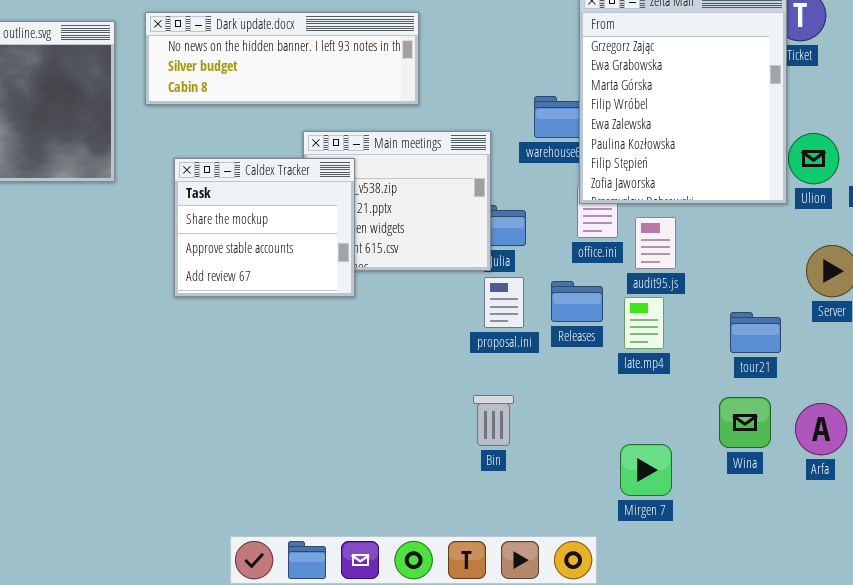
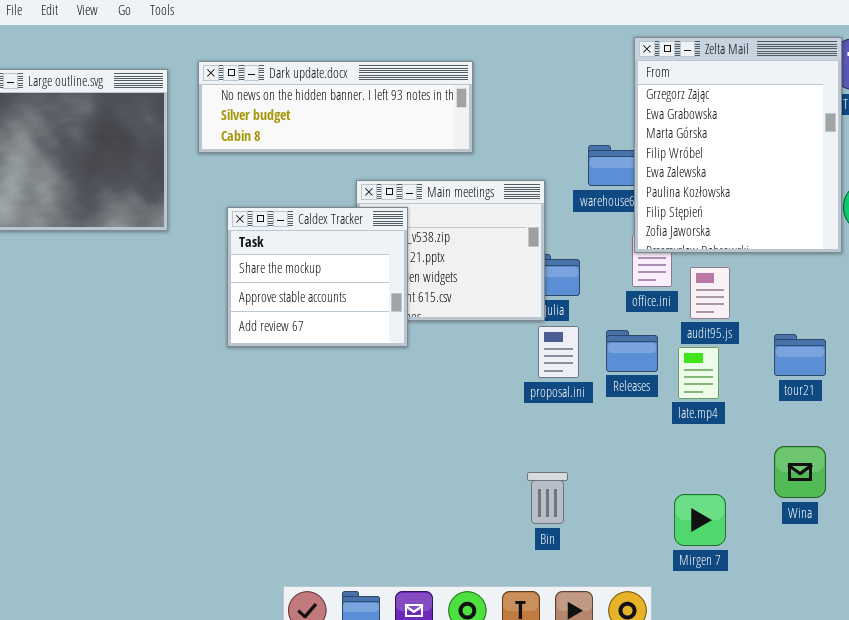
tour21: [730,312,781,353] -> [774,334,826,376], moved
Bin: [473,395,514,446] -> [527,472,568,524], moved

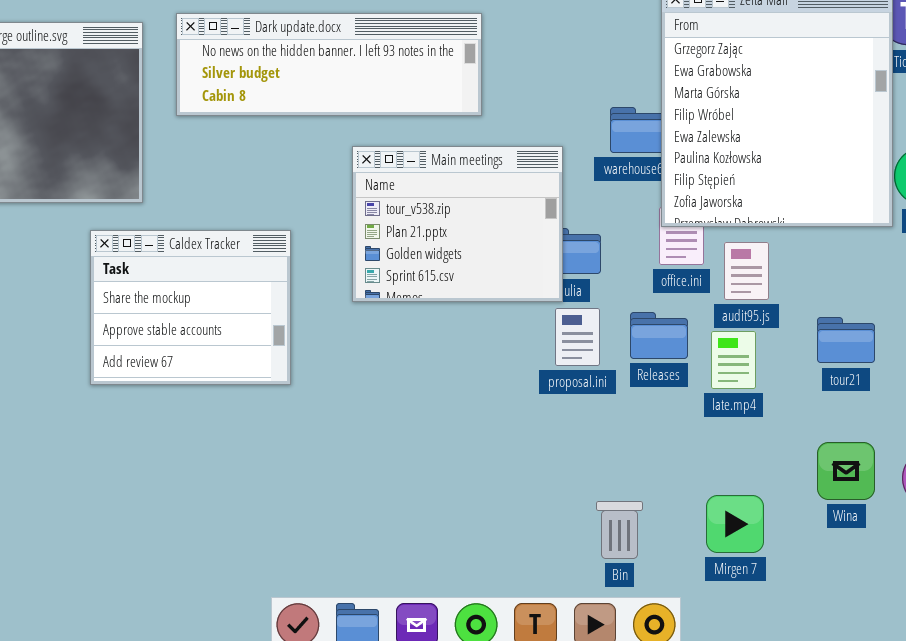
Caldex Tracker: [227,207,408,347] -> [90,230,291,385], moved
Bin: [527,472,568,524] -> [596,501,643,559], moved

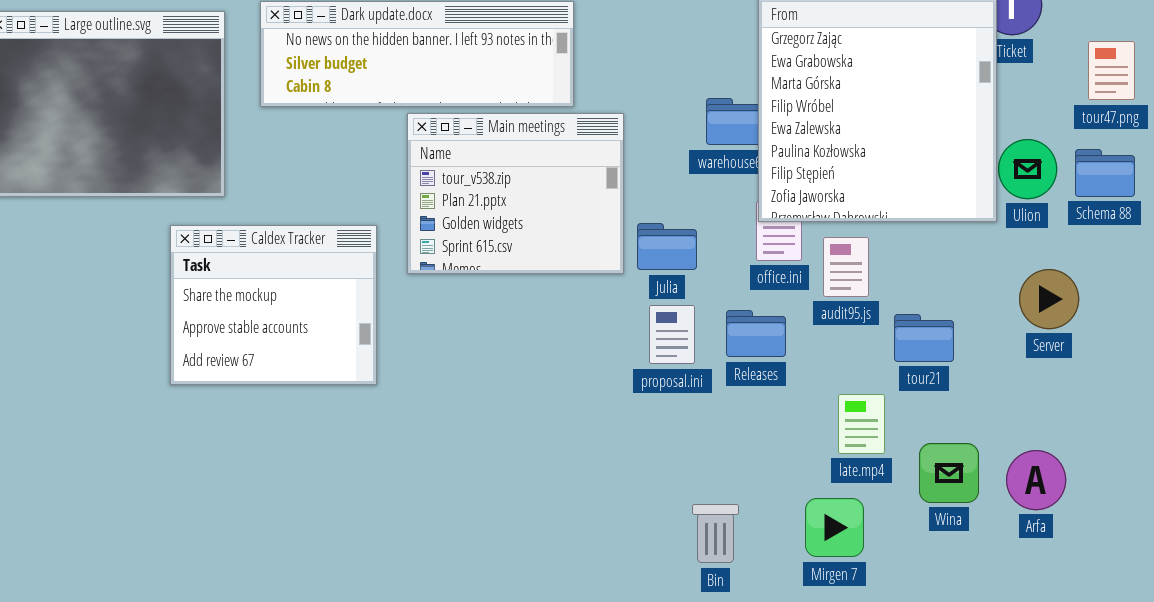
Main meetings: [352,146,563,302] -> [407,113,624,274], moved
tour21: [817,317,875,363] -> [894,314,954,362], moved
late.mp4: [711,331,756,389] -> [838,394,885,454], moved

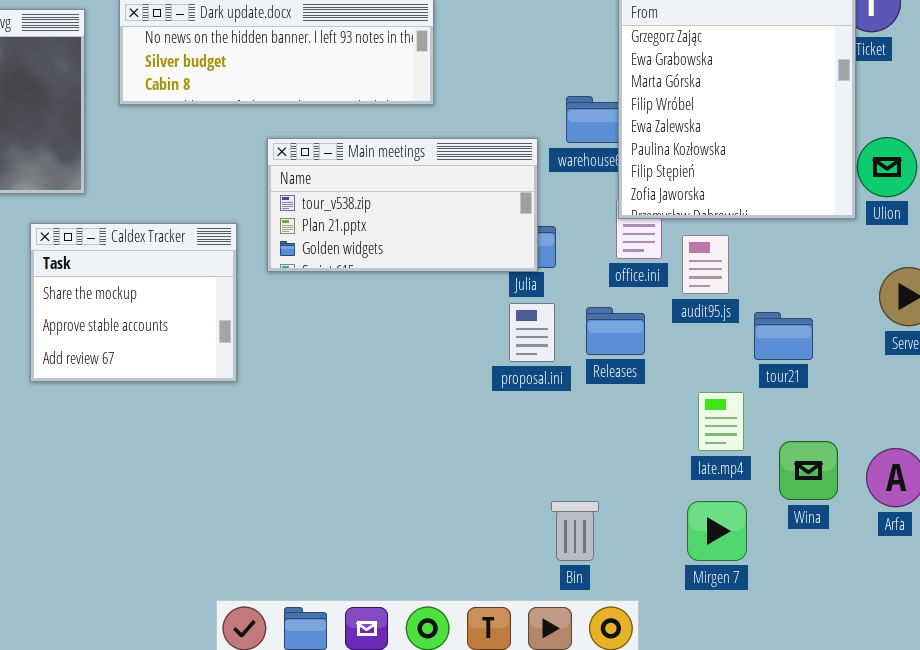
Main meetings: [407,113,624,274] -> [267,138,538,272], resized
Mirgen 7: [805,498,864,557] -> [687,501,747,561], moved

